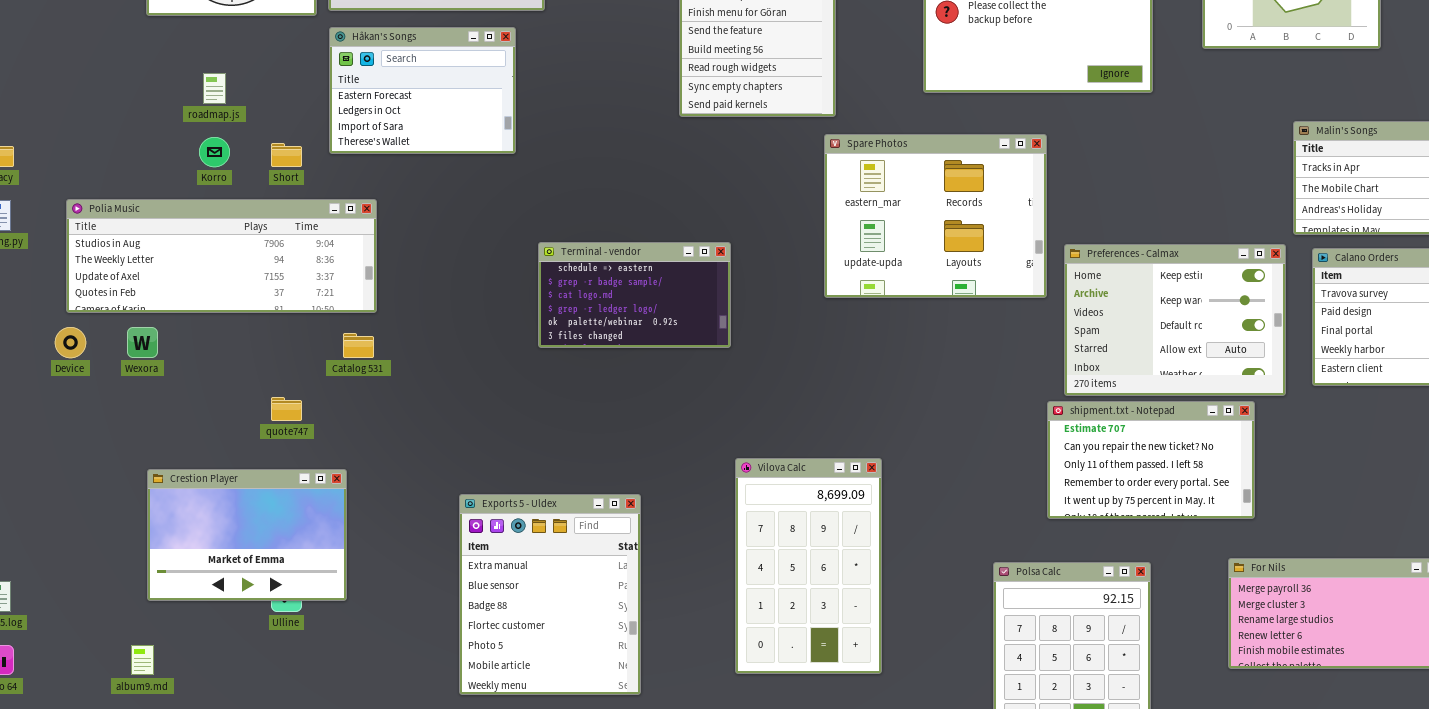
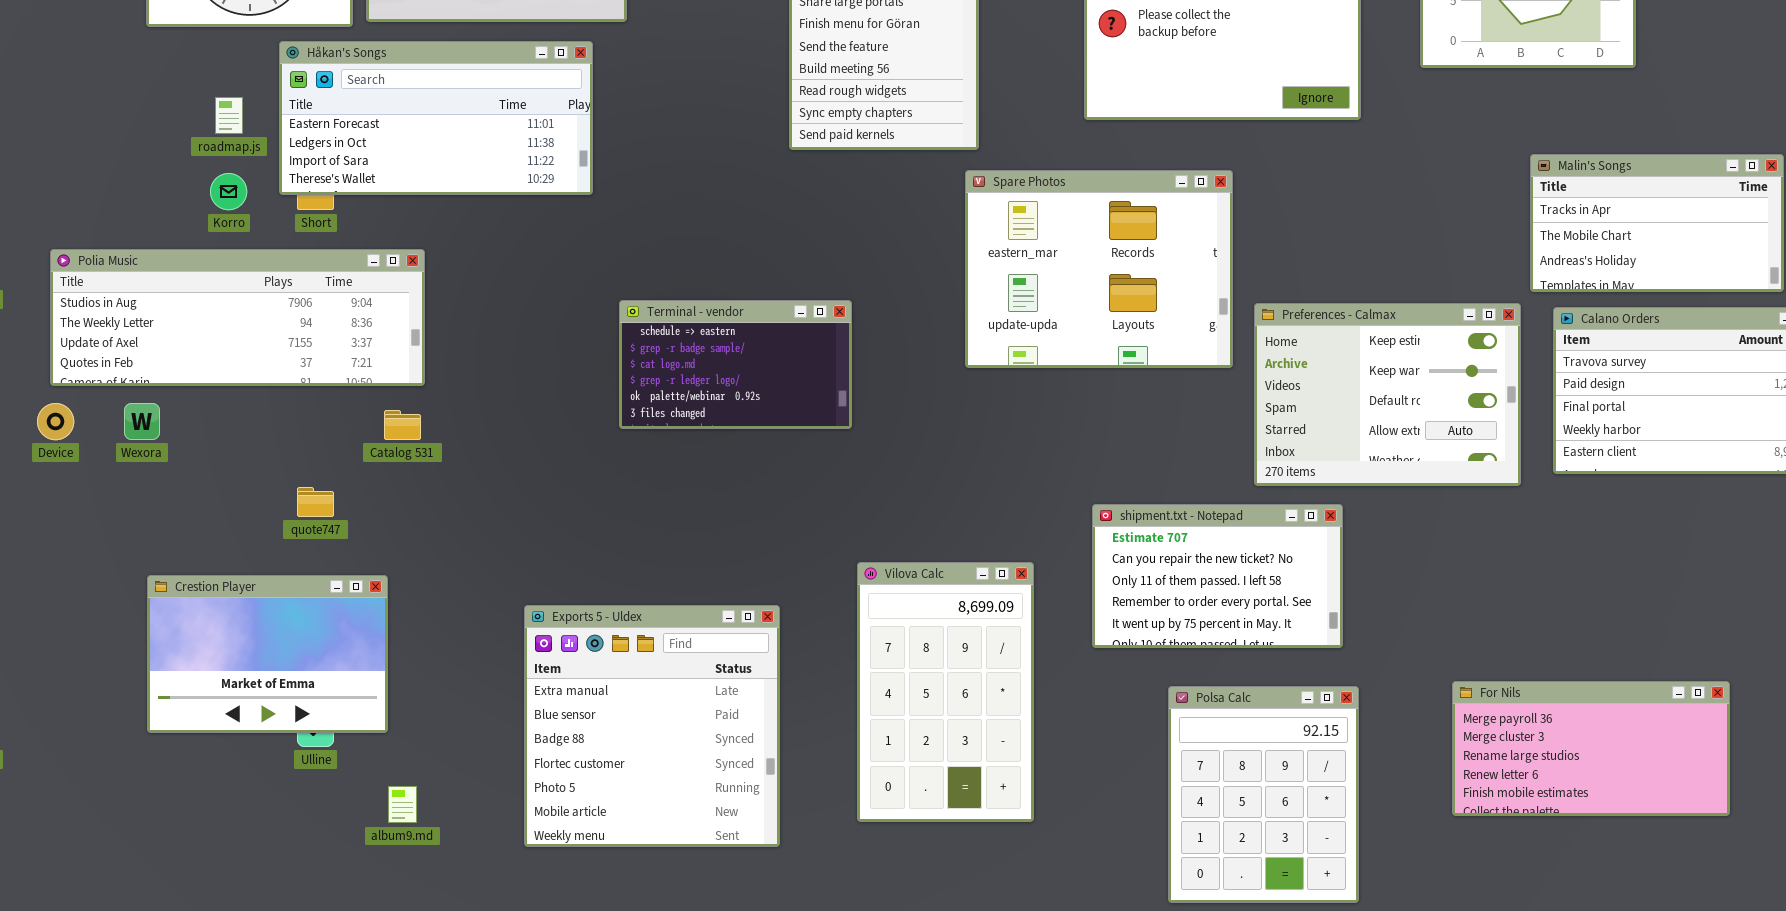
Håkan's Songs: [329,27,516,154] -> [279,41,593,195], resized
shipment.txt - Notepad: [1047,401,1255,519] -> [1092,504,1343,648], moved
Exports 5 - Uldex: [459,494,641,695] -> [524,605,780,847], resized
album9.md: [131,645,154,675] -> [388,786,417,823], moved

